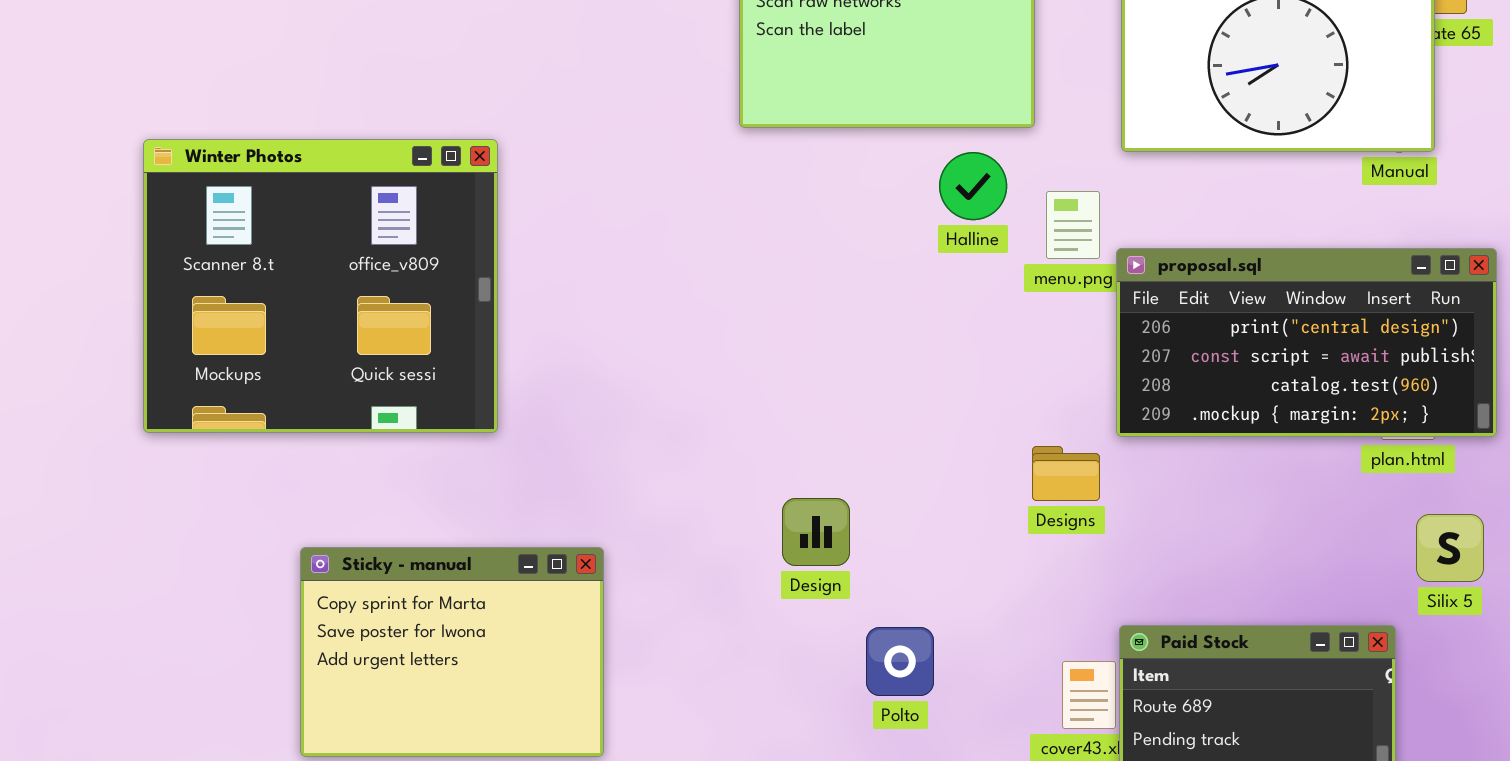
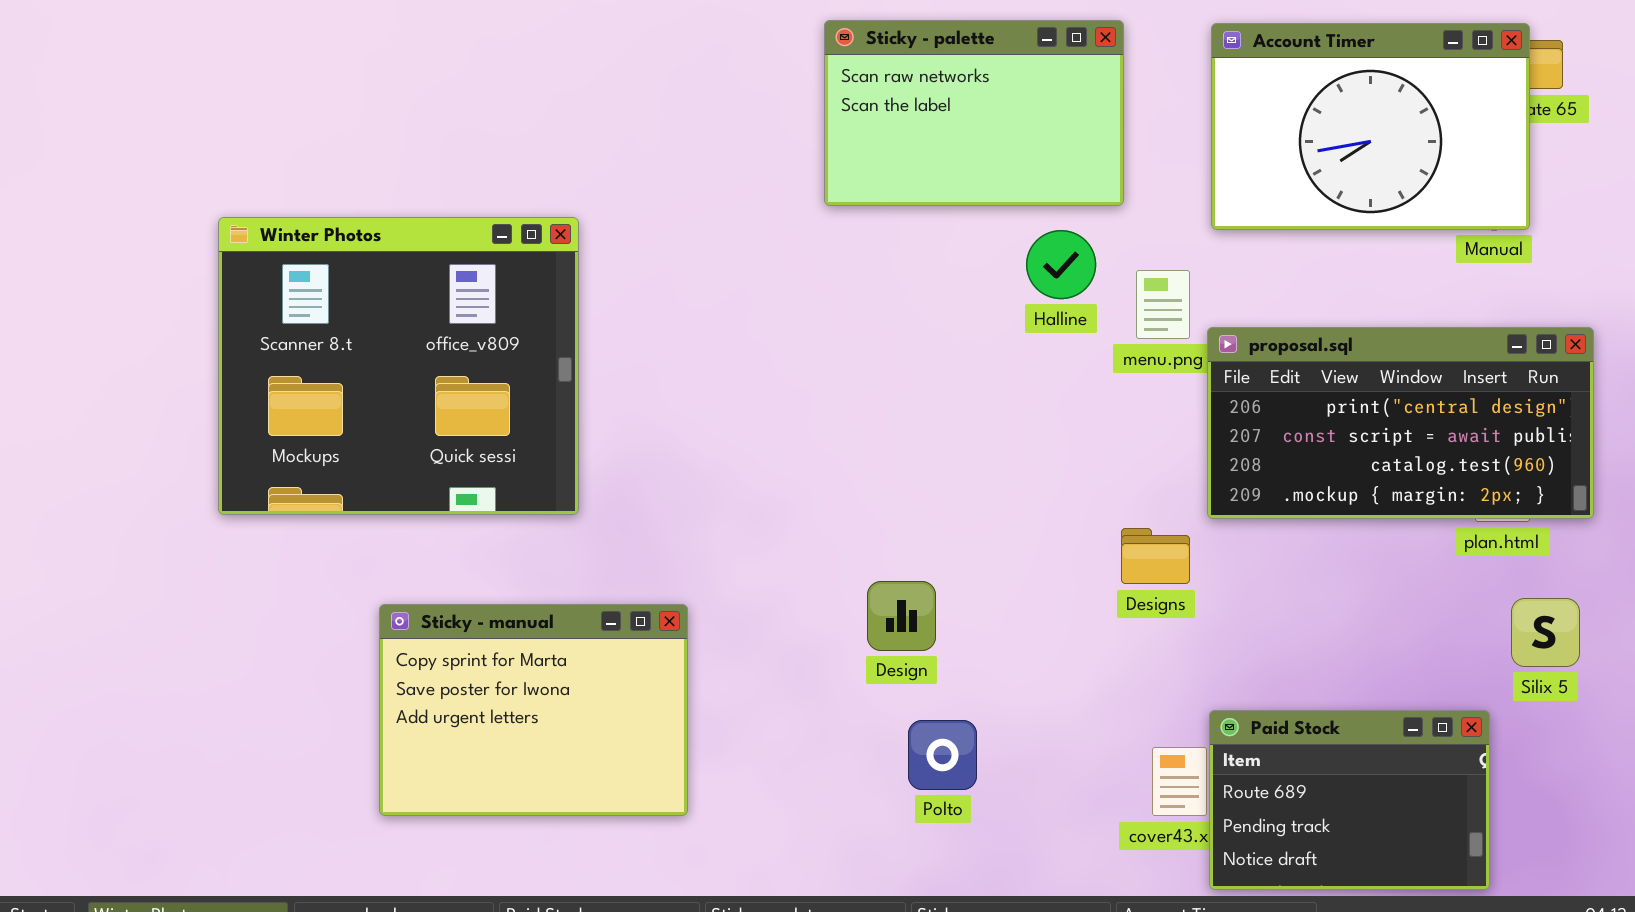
Sticky - manual: [300,547,604,757] -> [379,604,688,816], moved
Polto: [866,627,934,696] -> [908,720,977,790], moved

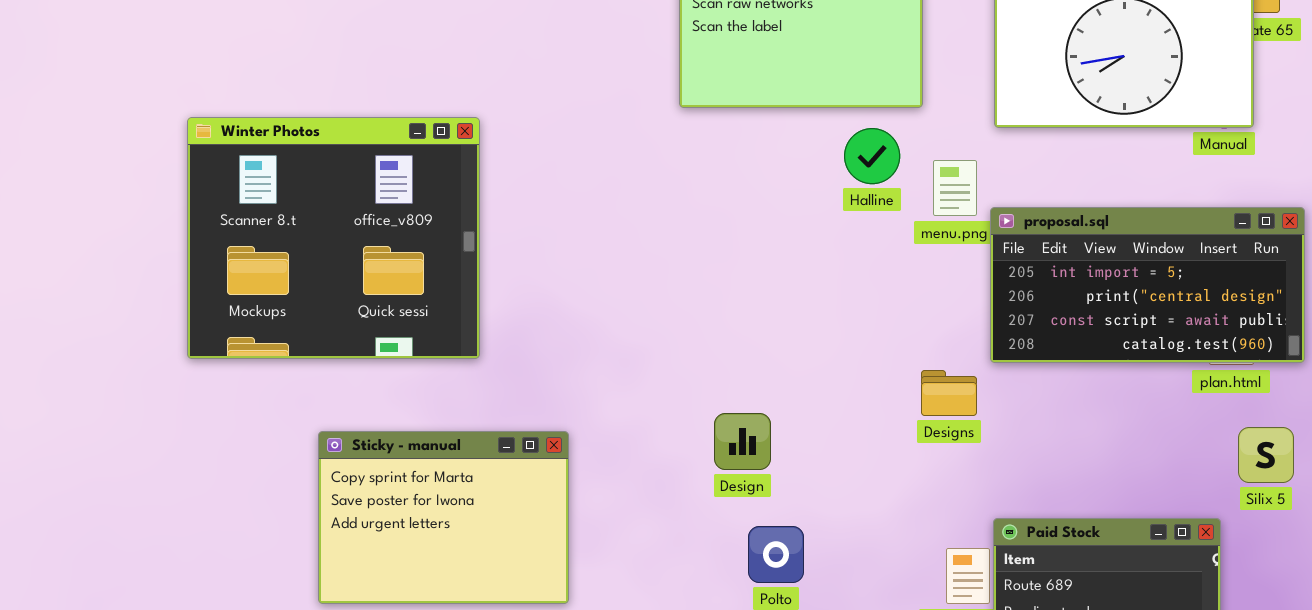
proposal.sql: [1207,327,1594,519] -> [990,207,1305,363], scrolled up 1 row

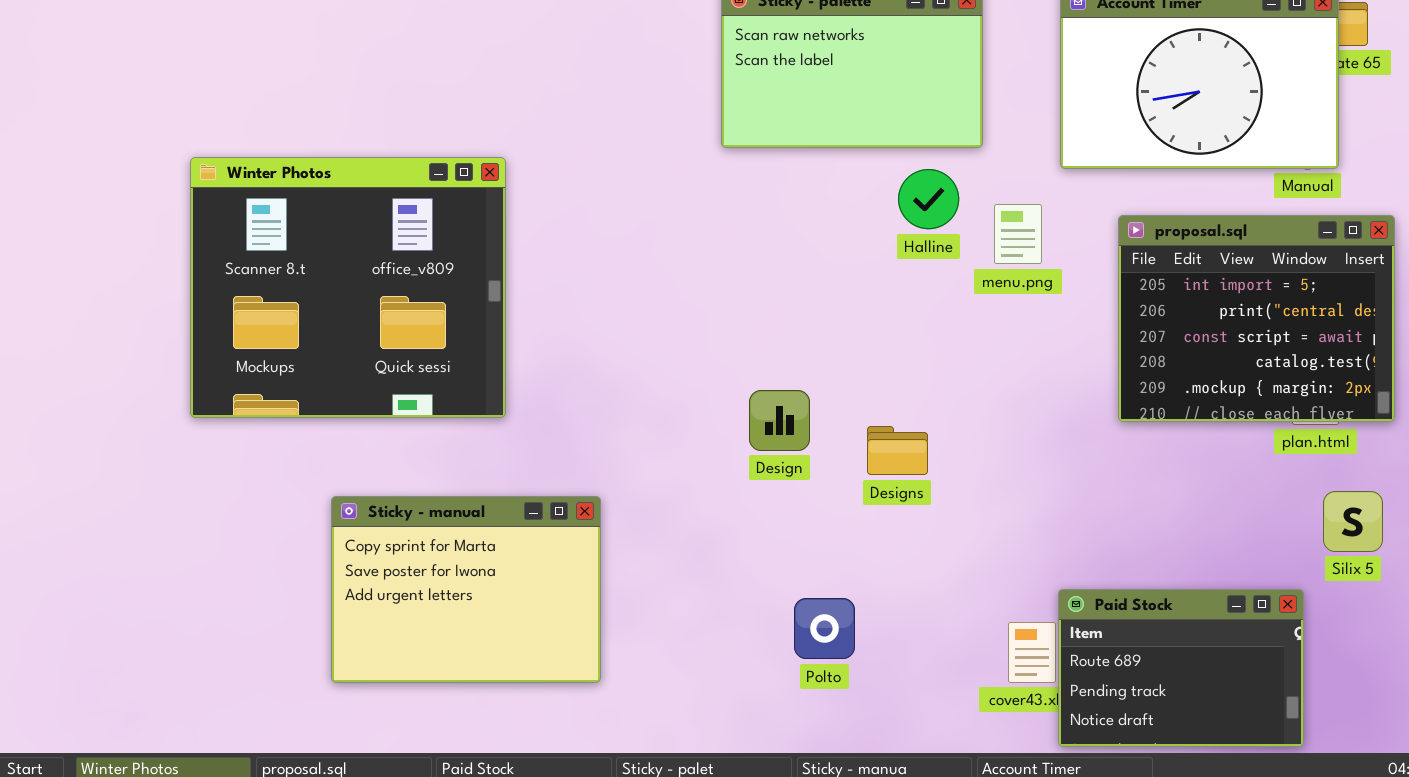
proposal.sql: [990,207,1305,363] -> [1118,215,1395,422], resized
Designs: [921,370,977,416] -> [867,426,928,475], moved
Design: [714,413,771,470] -> [749,390,810,451], moved

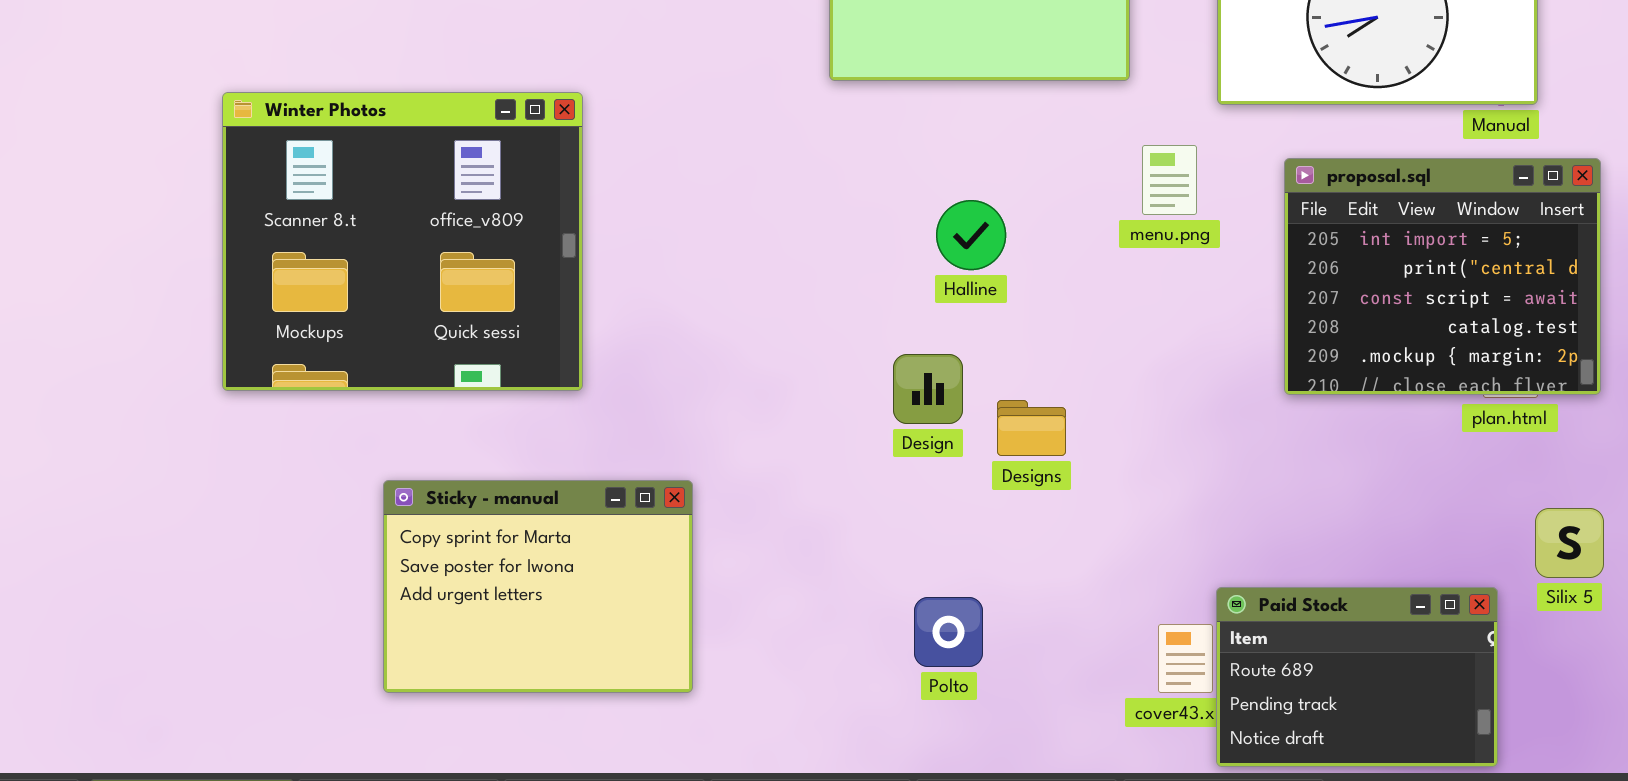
Halline: [898,169,959,229] -> [936,200,1006,270], moved
Design: [749,390,810,451] -> [893,354,963,424], moved
Silix 5: [1323,491,1383,552] -> [1535,508,1604,578], moved

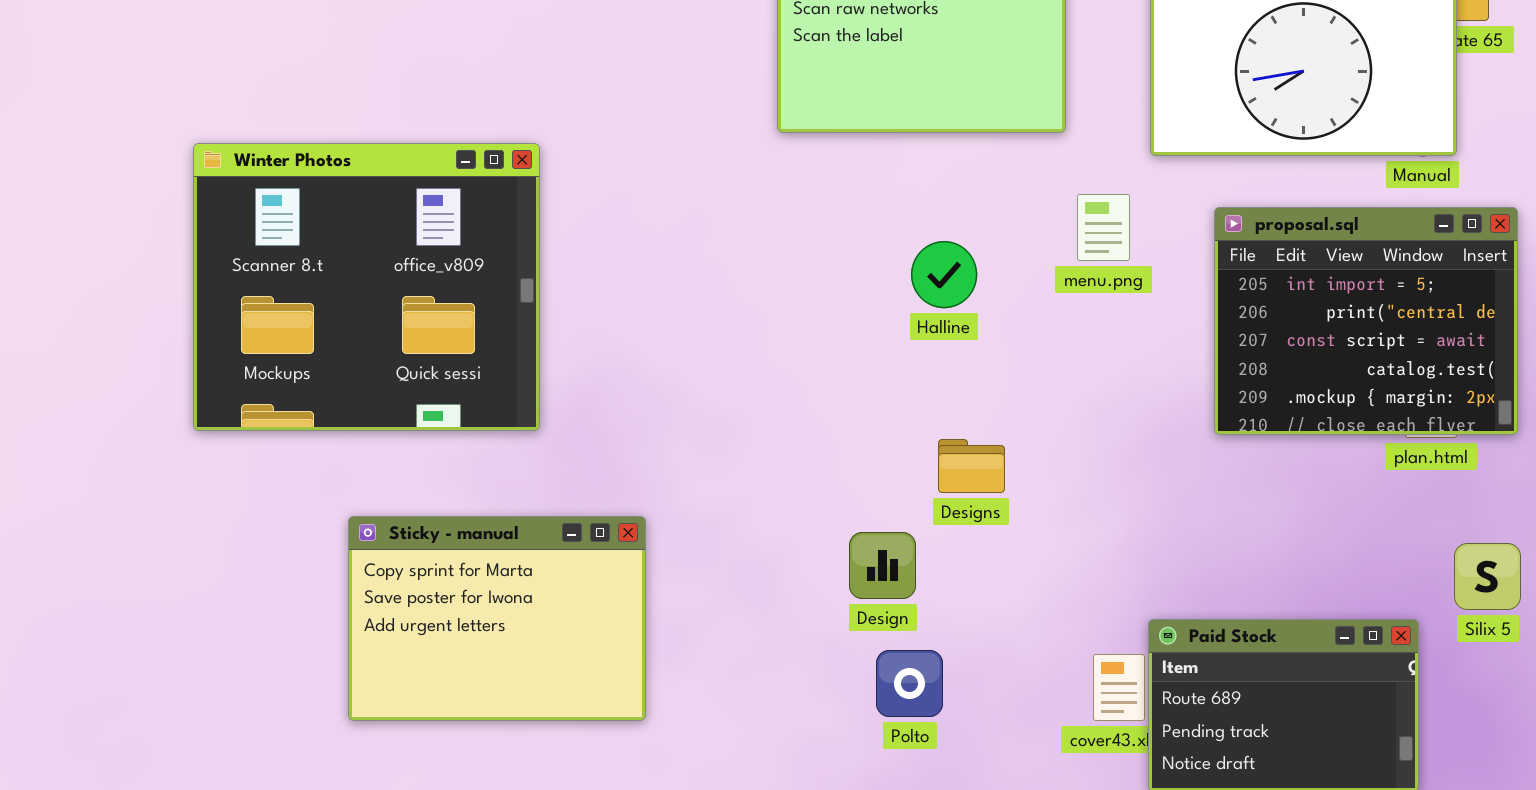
Halline: [936,200,1006,270] -> [911,241,977,308], moved
Design: [893,354,963,424] -> [849,532,916,599], moved
Polto: [914,597,983,667] -> [876,650,943,717], moved

